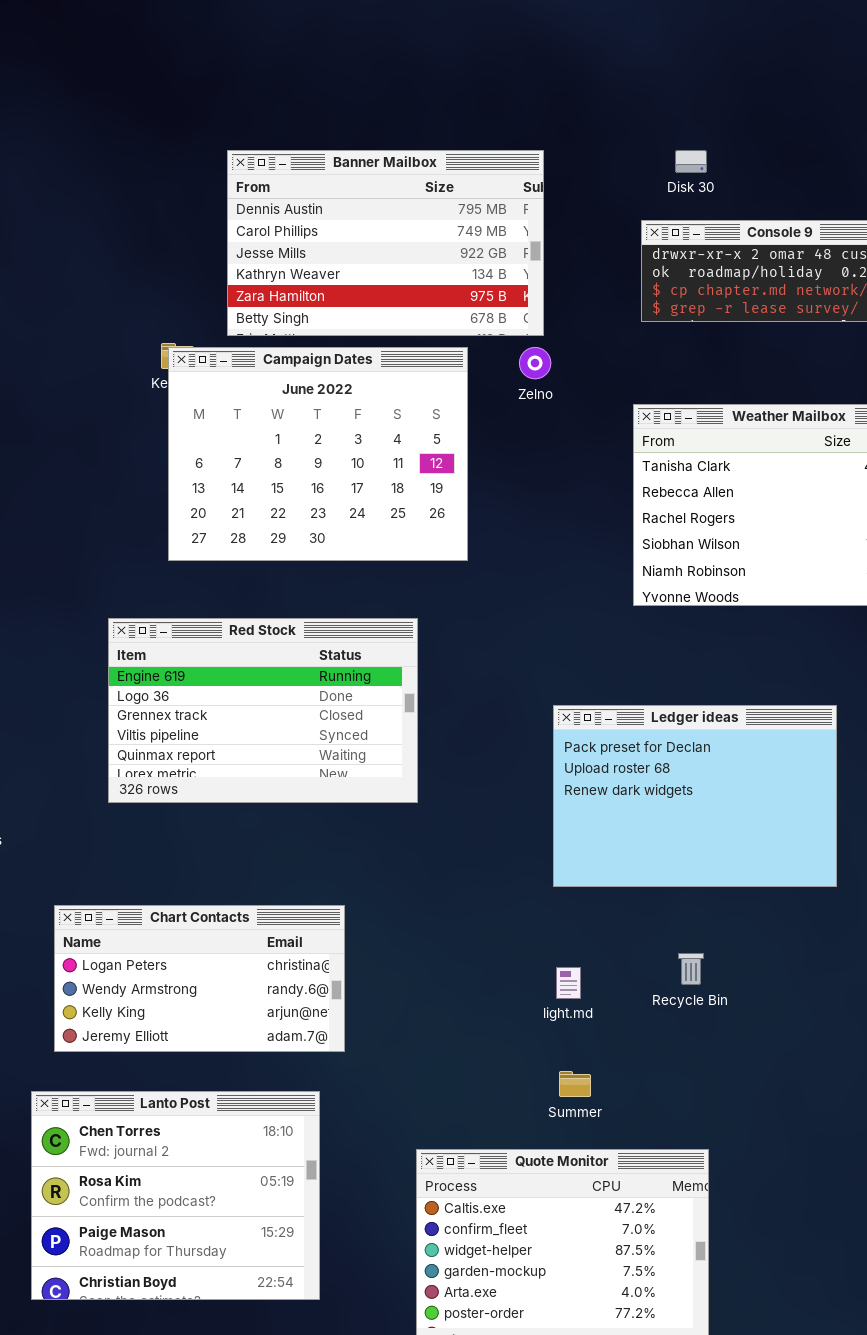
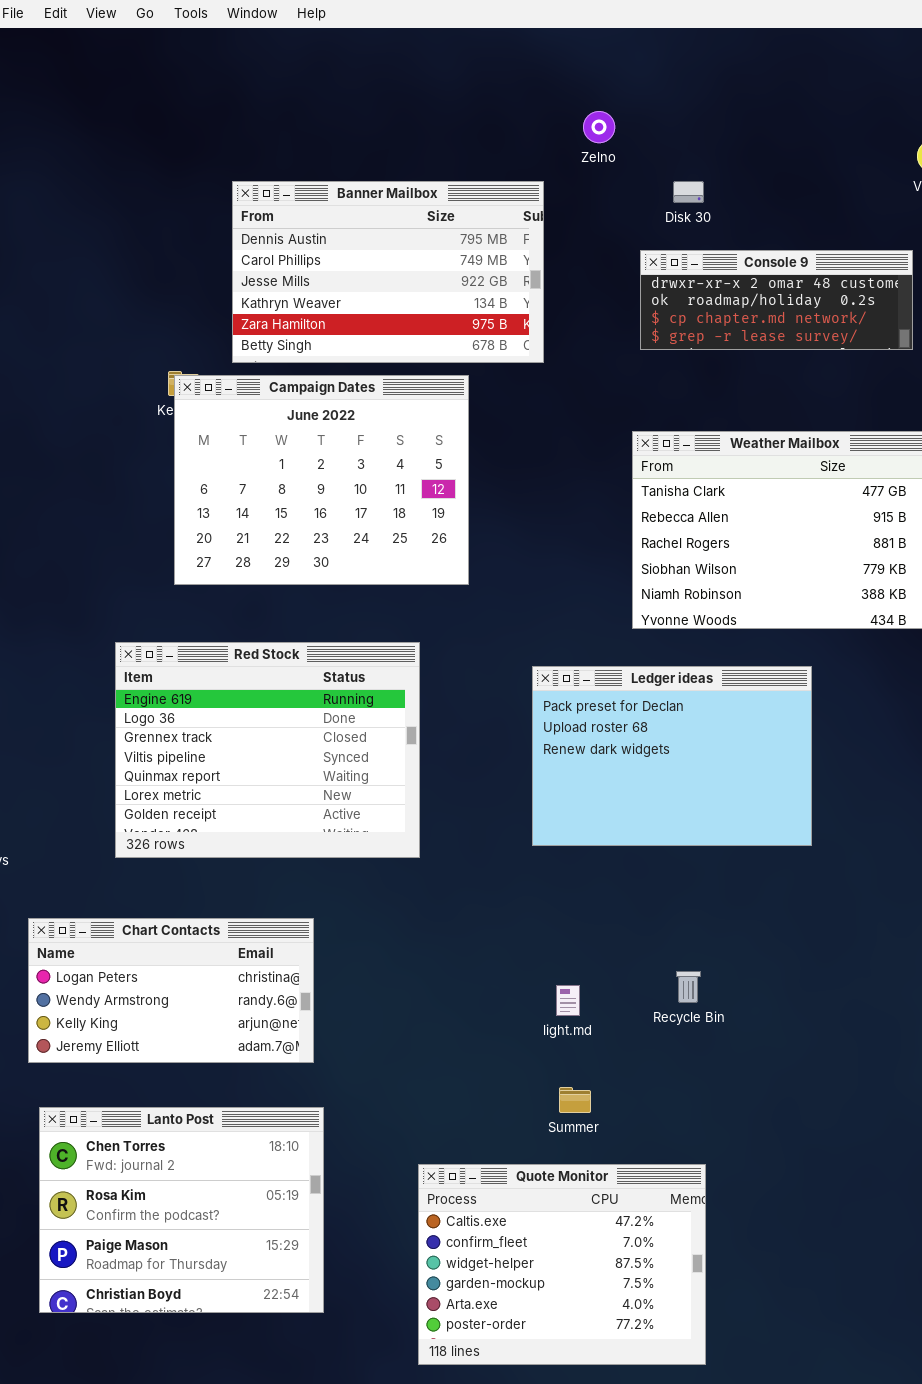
Zelno: [519,347,551,379] -> [583,111,615,143], moved
Red Stock: [108,618,418,803] -> [115,642,420,858], resized
Ledger ideas: [553,705,837,887] -> [532,666,812,846], moved
Chart Contacts: [54,905,345,1052] -> [28,918,314,1063], moved

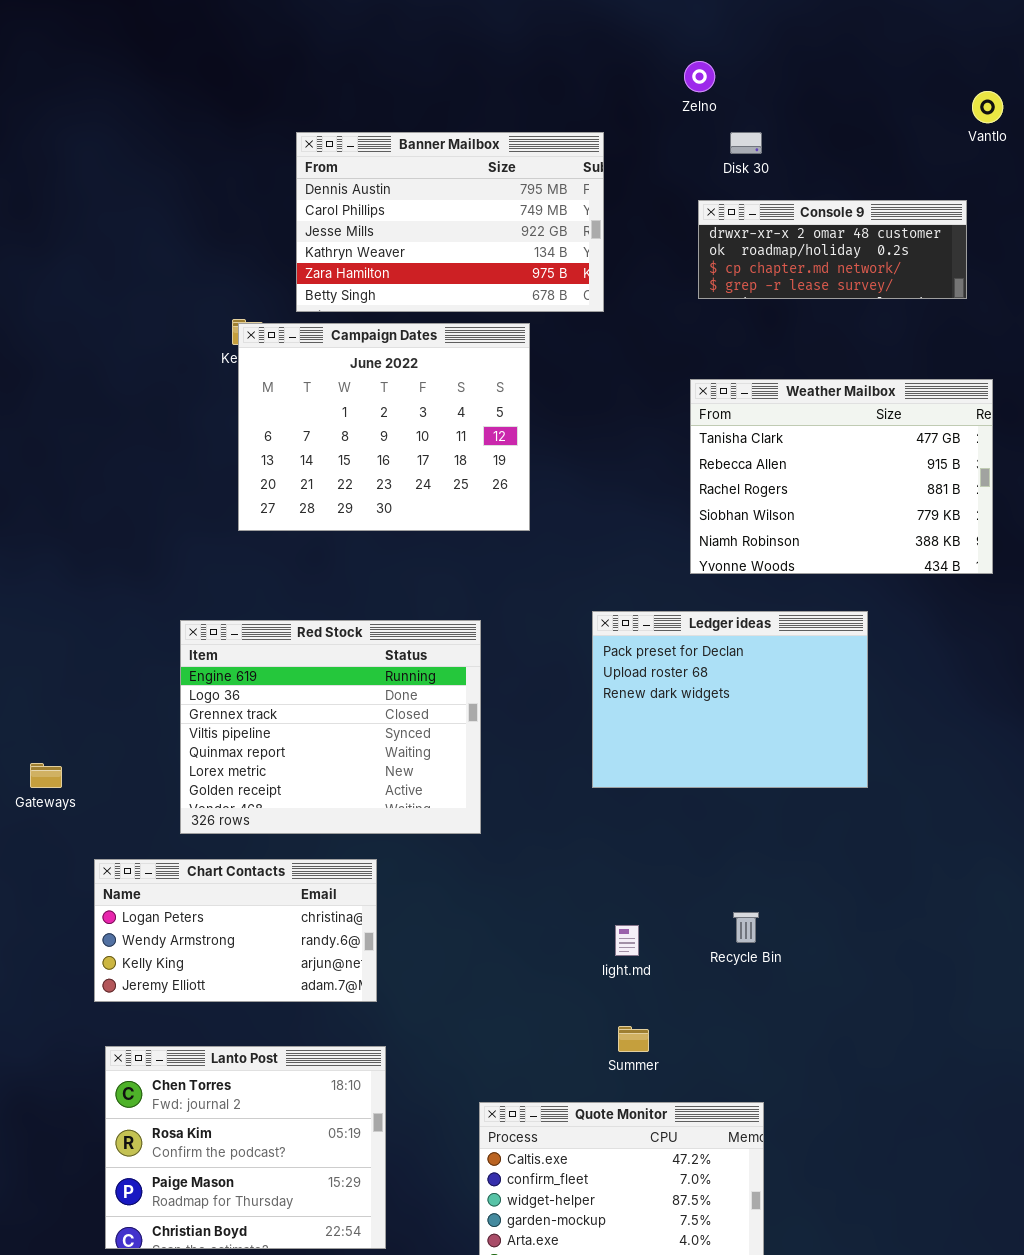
Zelno: [583,111,615,143] -> [684,61,715,92], moved
Red Stock: [115,642,420,858] -> [180,620,481,834], moved

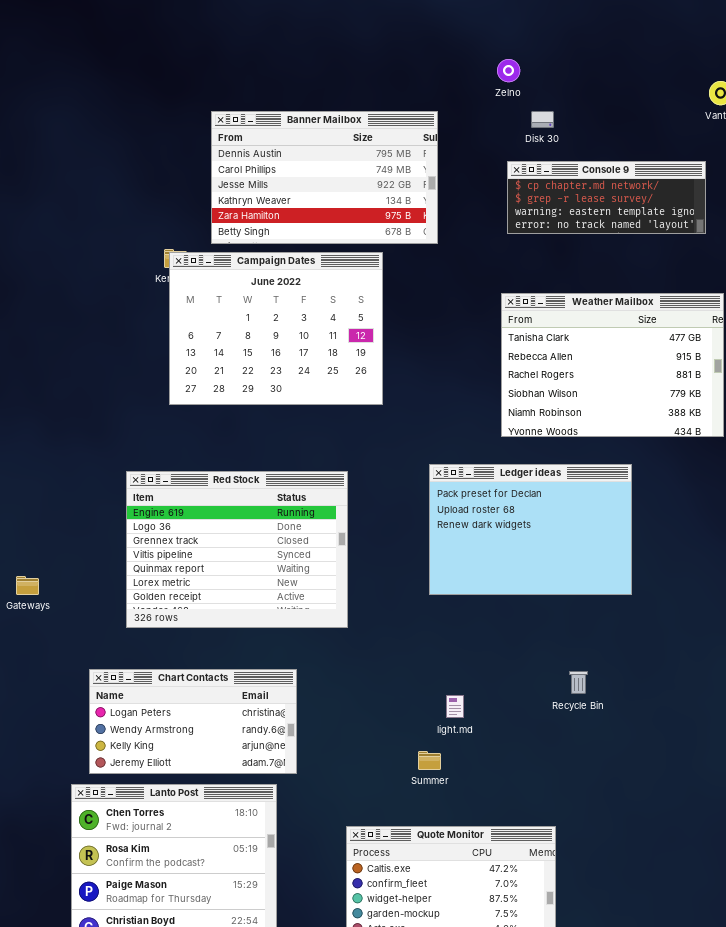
Console 9: [698,200,967,299] -> [507,161,706,234], scrolled down 2 rows
Chart Contacts: [94,859,377,1002] -> [89,669,297,774], moved
Recycle Bin: [733,912,759,943] -> [569,671,588,694], moved
Summer: [618,1026,649,1052] -> [418,751,441,770], moved

